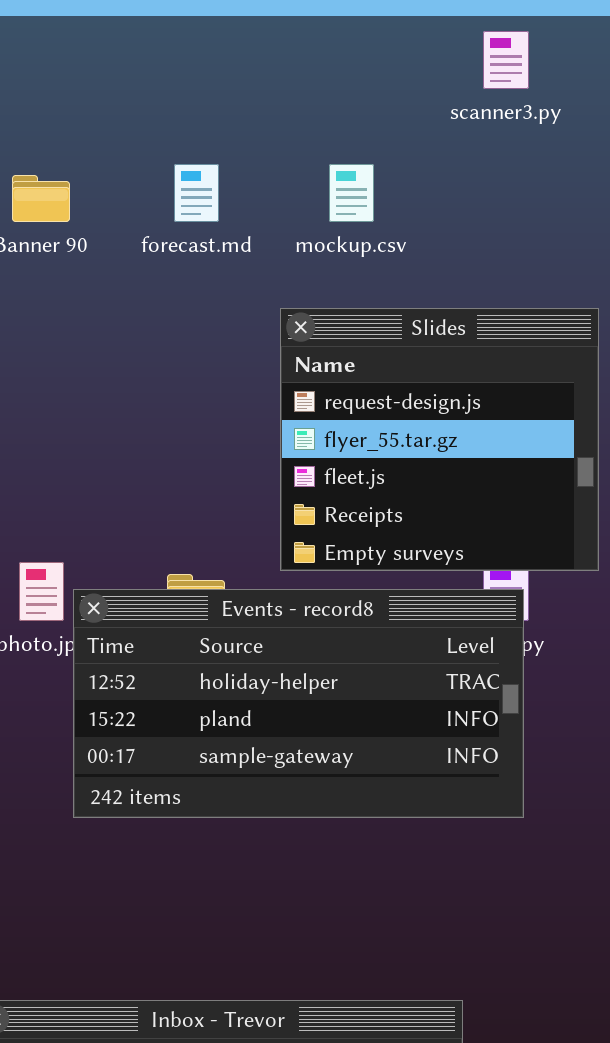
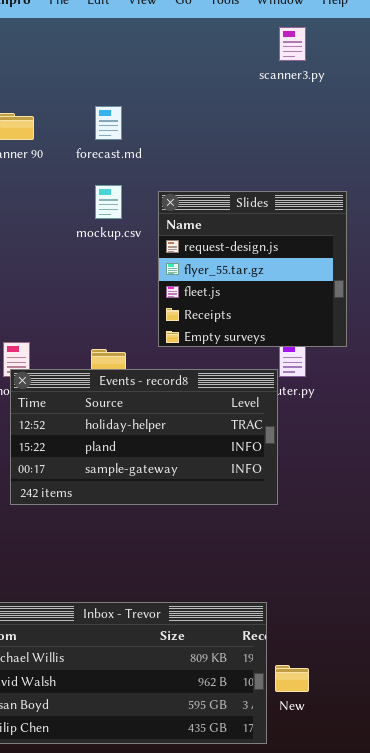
mockup.csv: [329,164,374,222] -> [95,185,122,219], moved
Events - record8: [73,589,524,818] -> [10,369,278,505], moved

